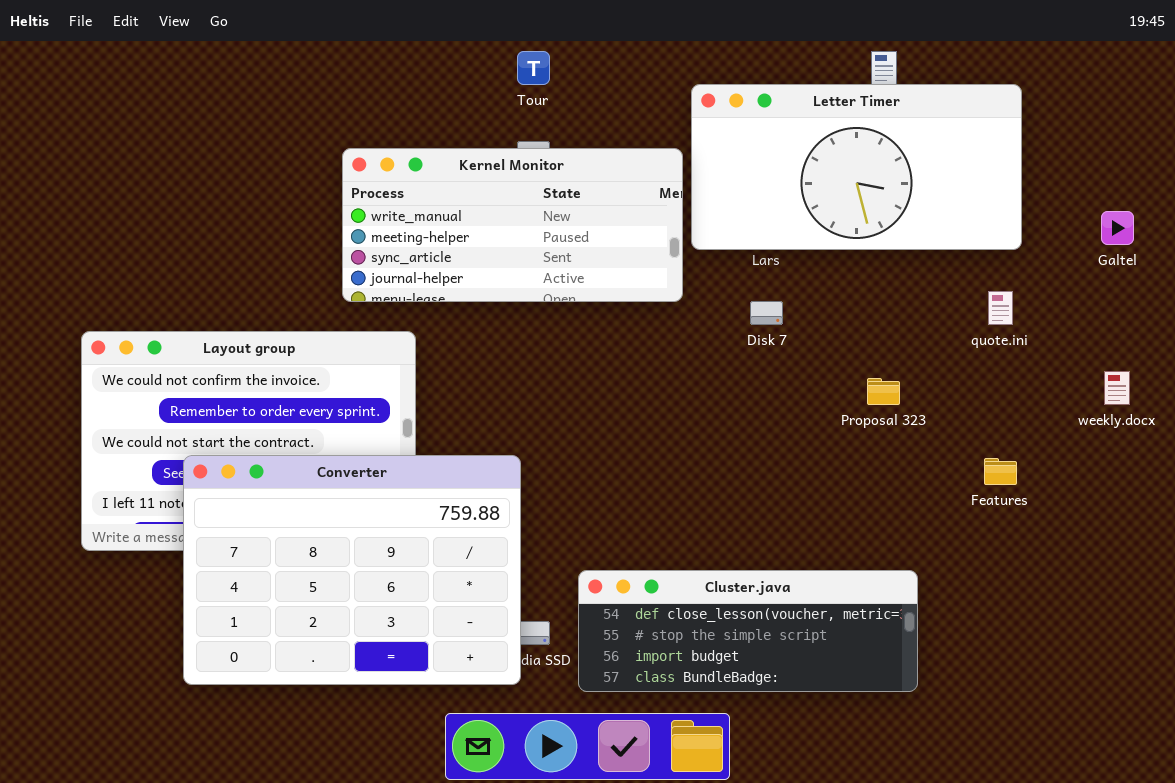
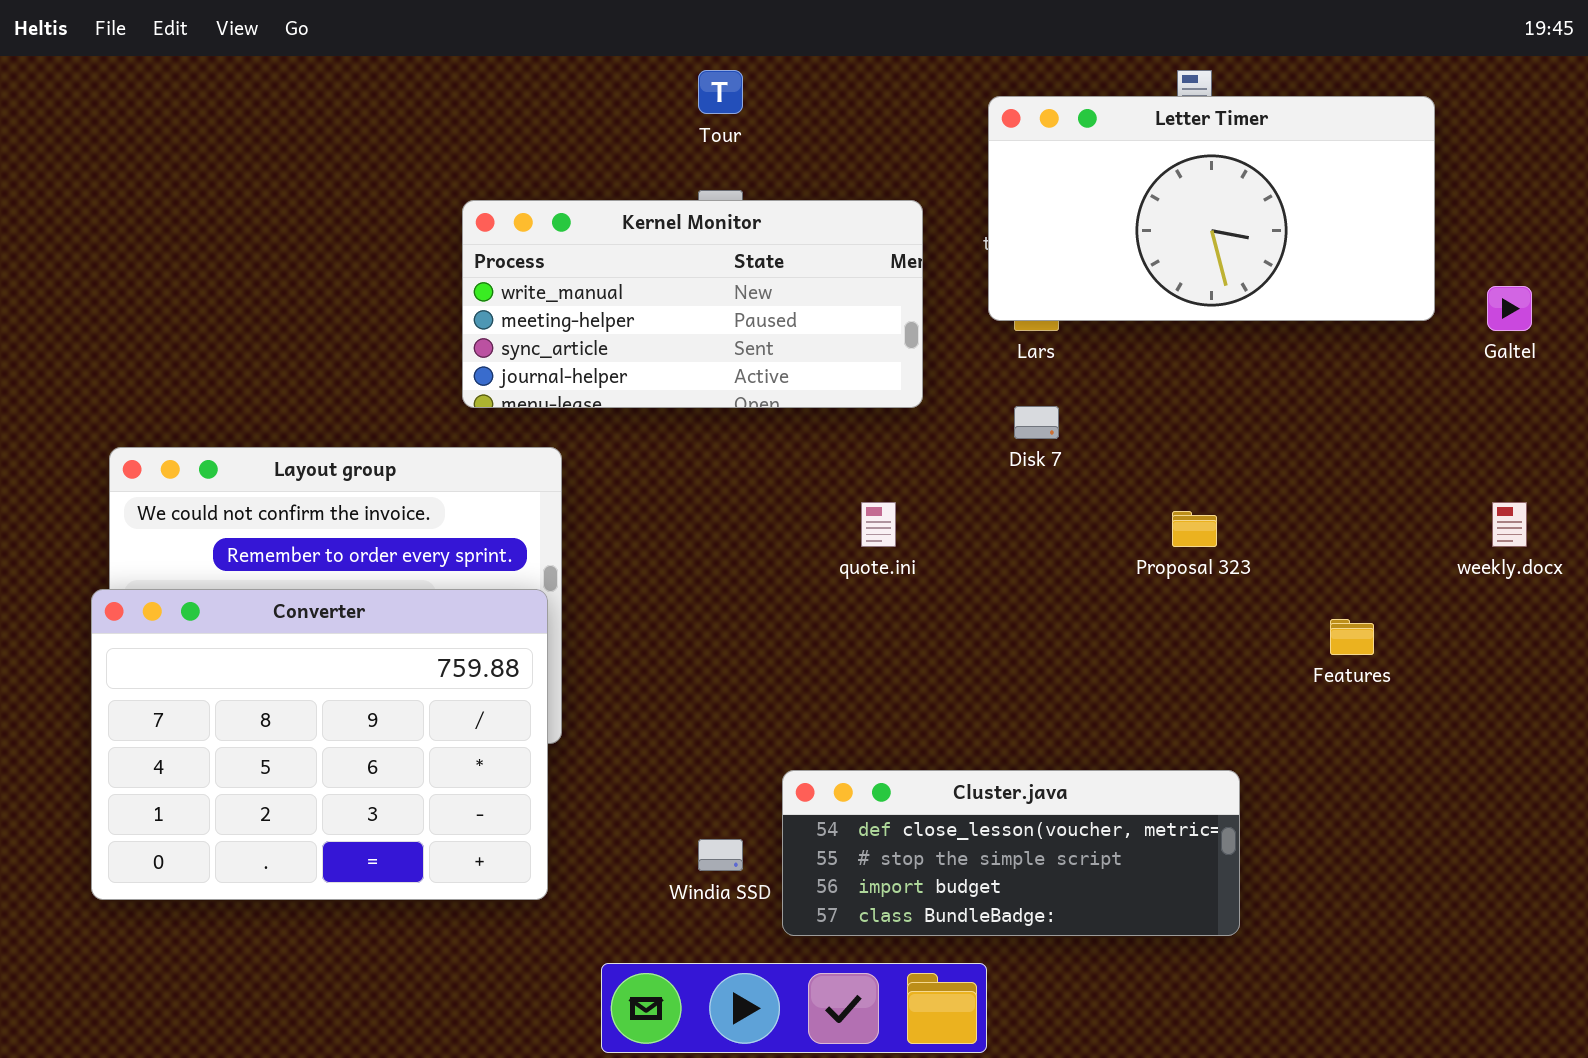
Letter Timer: [691,84,1022,250] -> [988,96,1435,321], moved
quote.ini: [988,291,1013,325] -> [861,502,896,547], moved
Converter: [183,455,521,685] -> [91,589,548,900], moved

